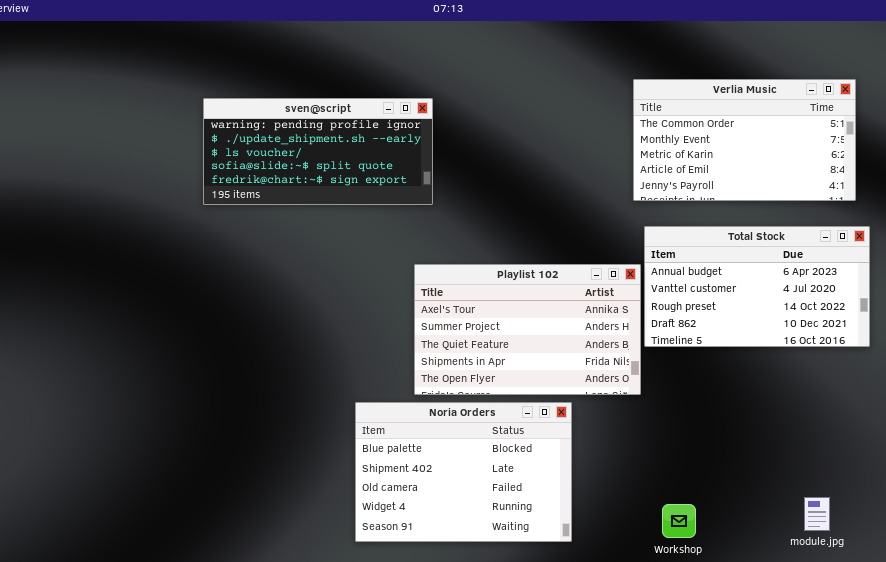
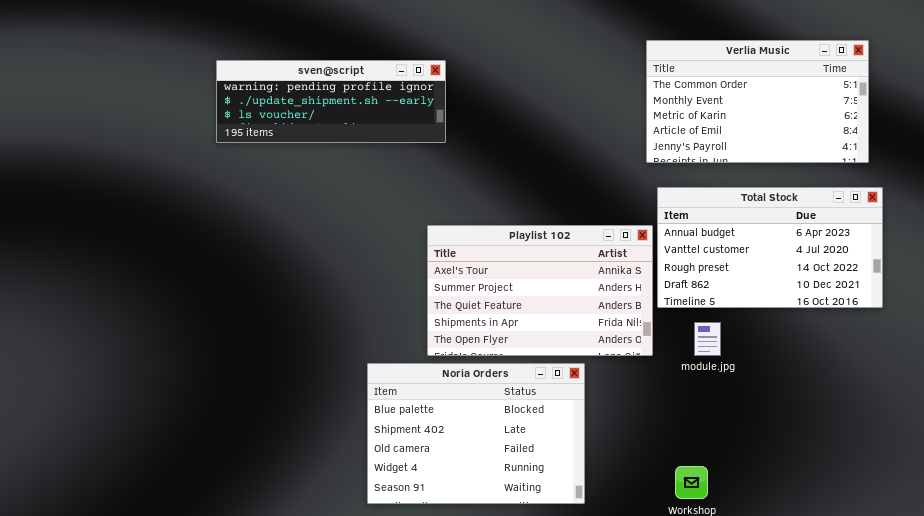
sven@script: [203,98,433,205] -> [216,60,446,143], resized
module.jpg: [804,497,830,531] -> [694,322,721,356], moved

